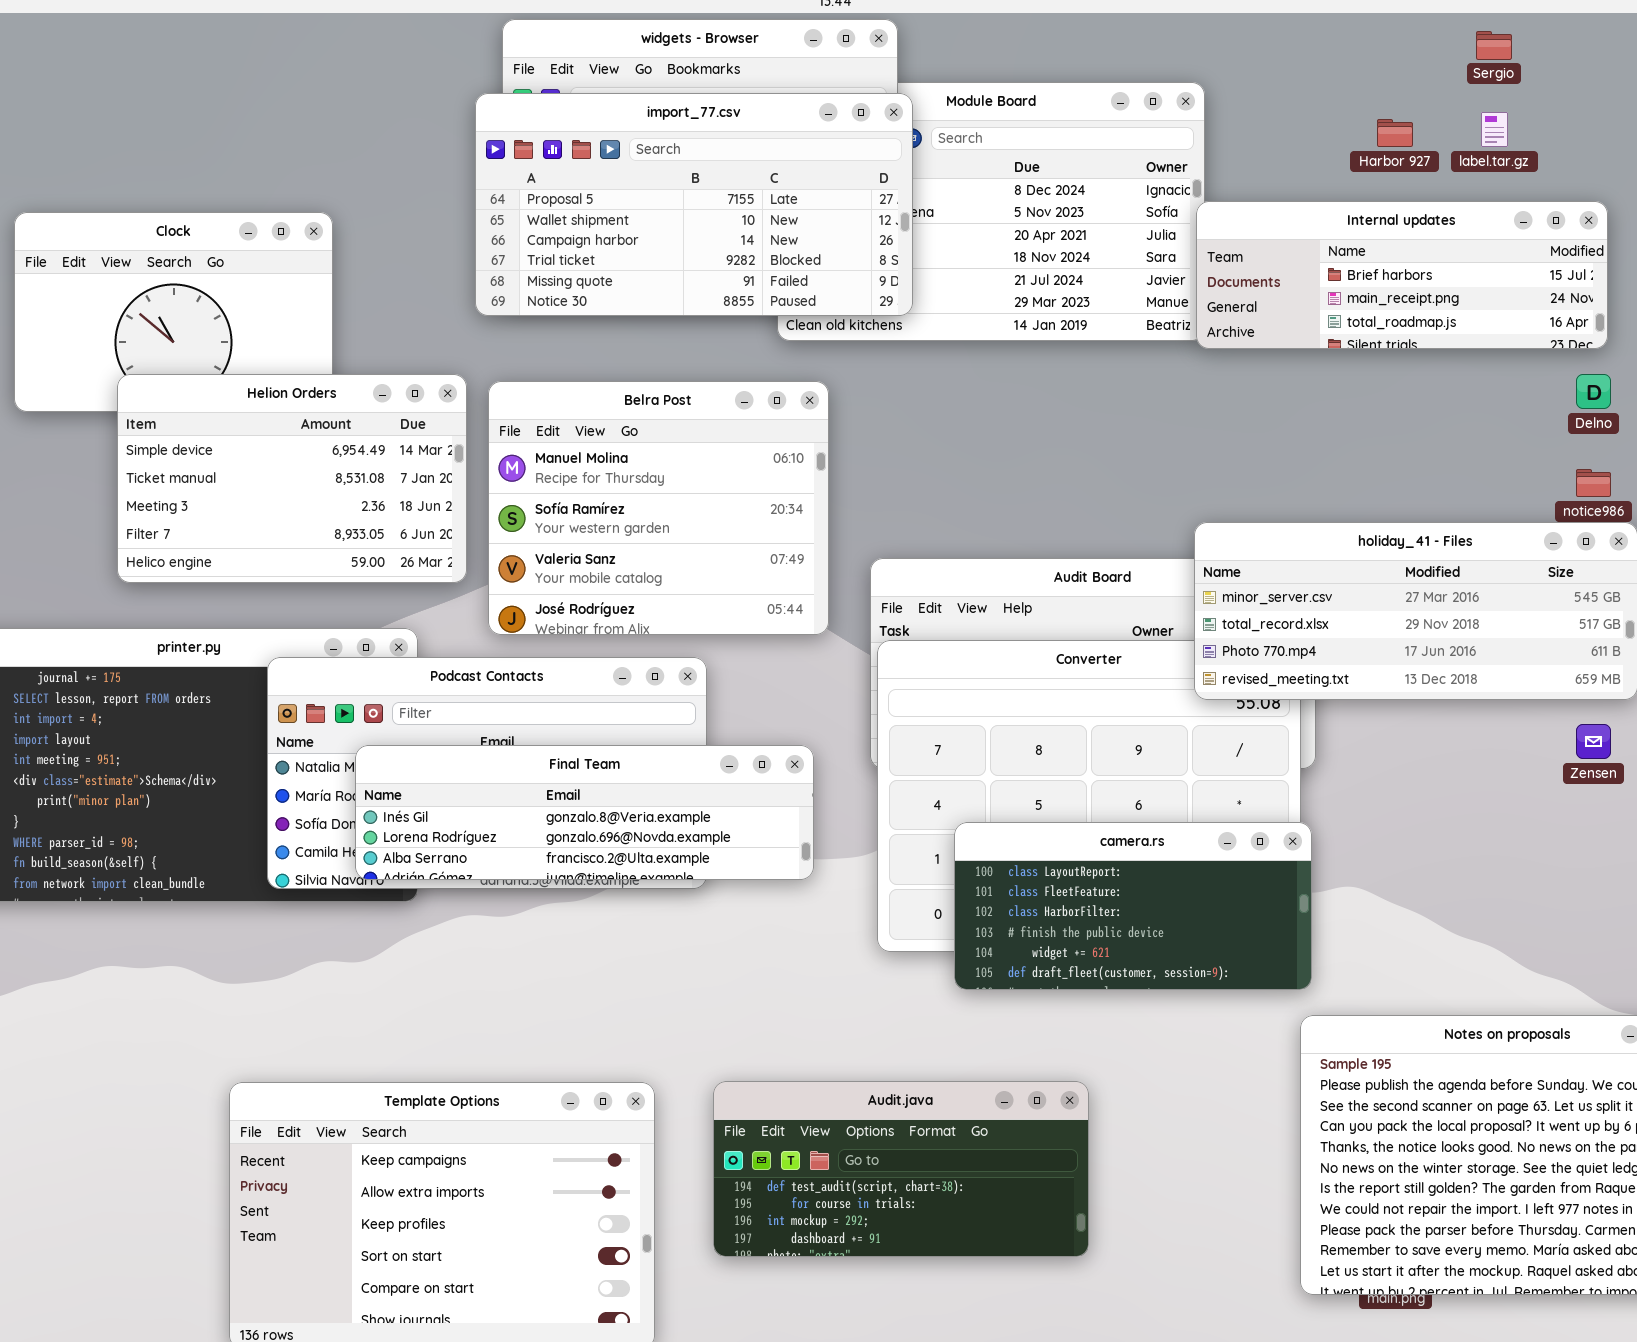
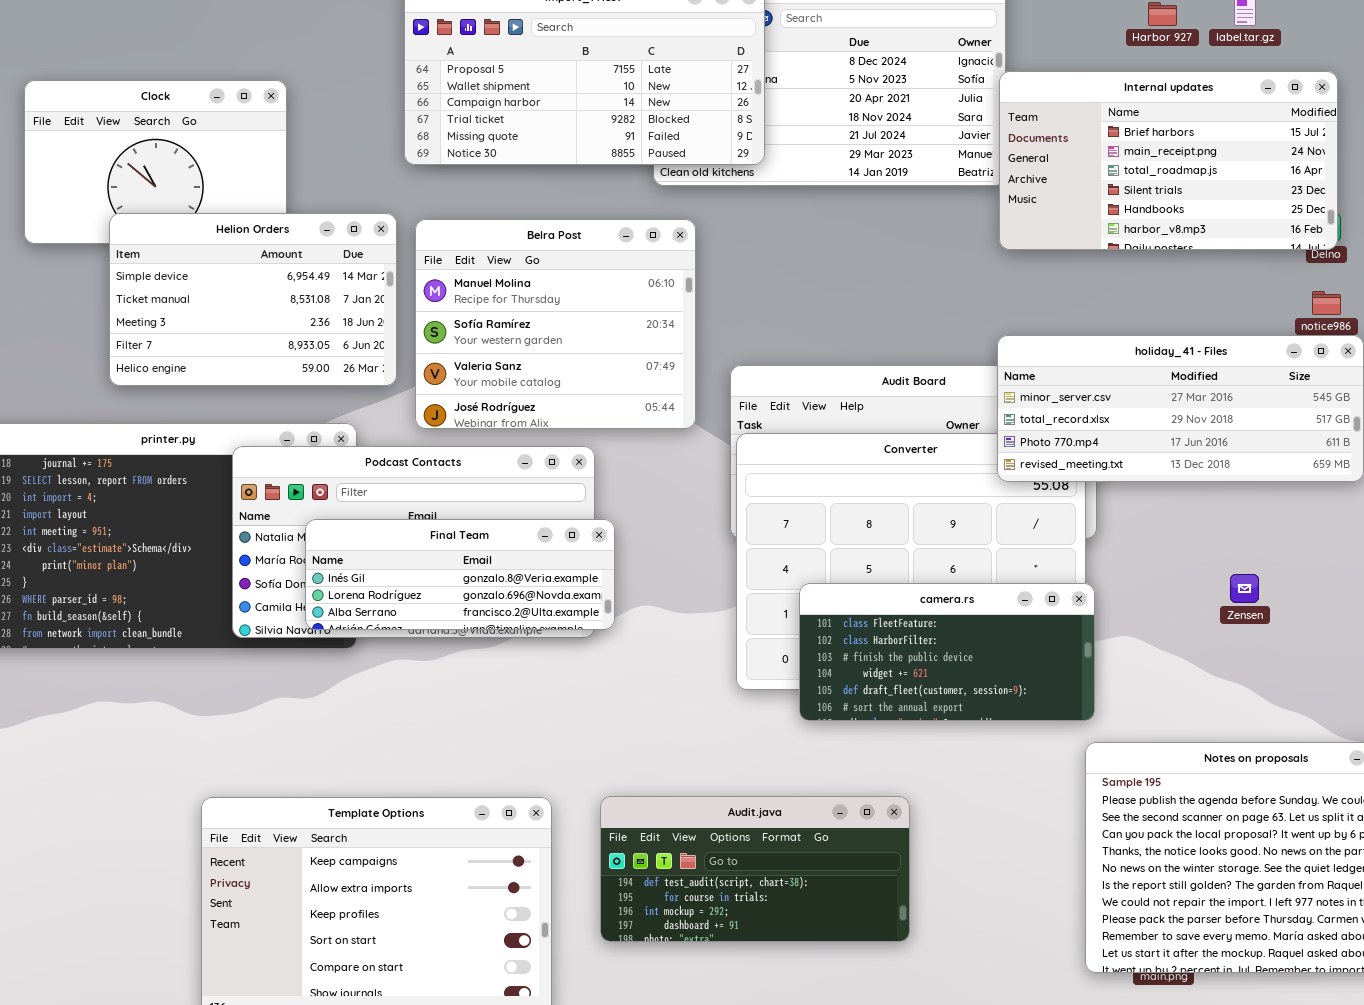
Internal updates: [1196,201,1608,349] -> [999,71,1338,250], resized
Zensen: [1576,724,1611,759] -> [1230,574,1259,603], moved
Final Team: [355,745,814,880] -> [305,519,615,630], resized
camera.rs: [954,822,1312,990] -> [799,583,1095,721], scrolled down 1 row

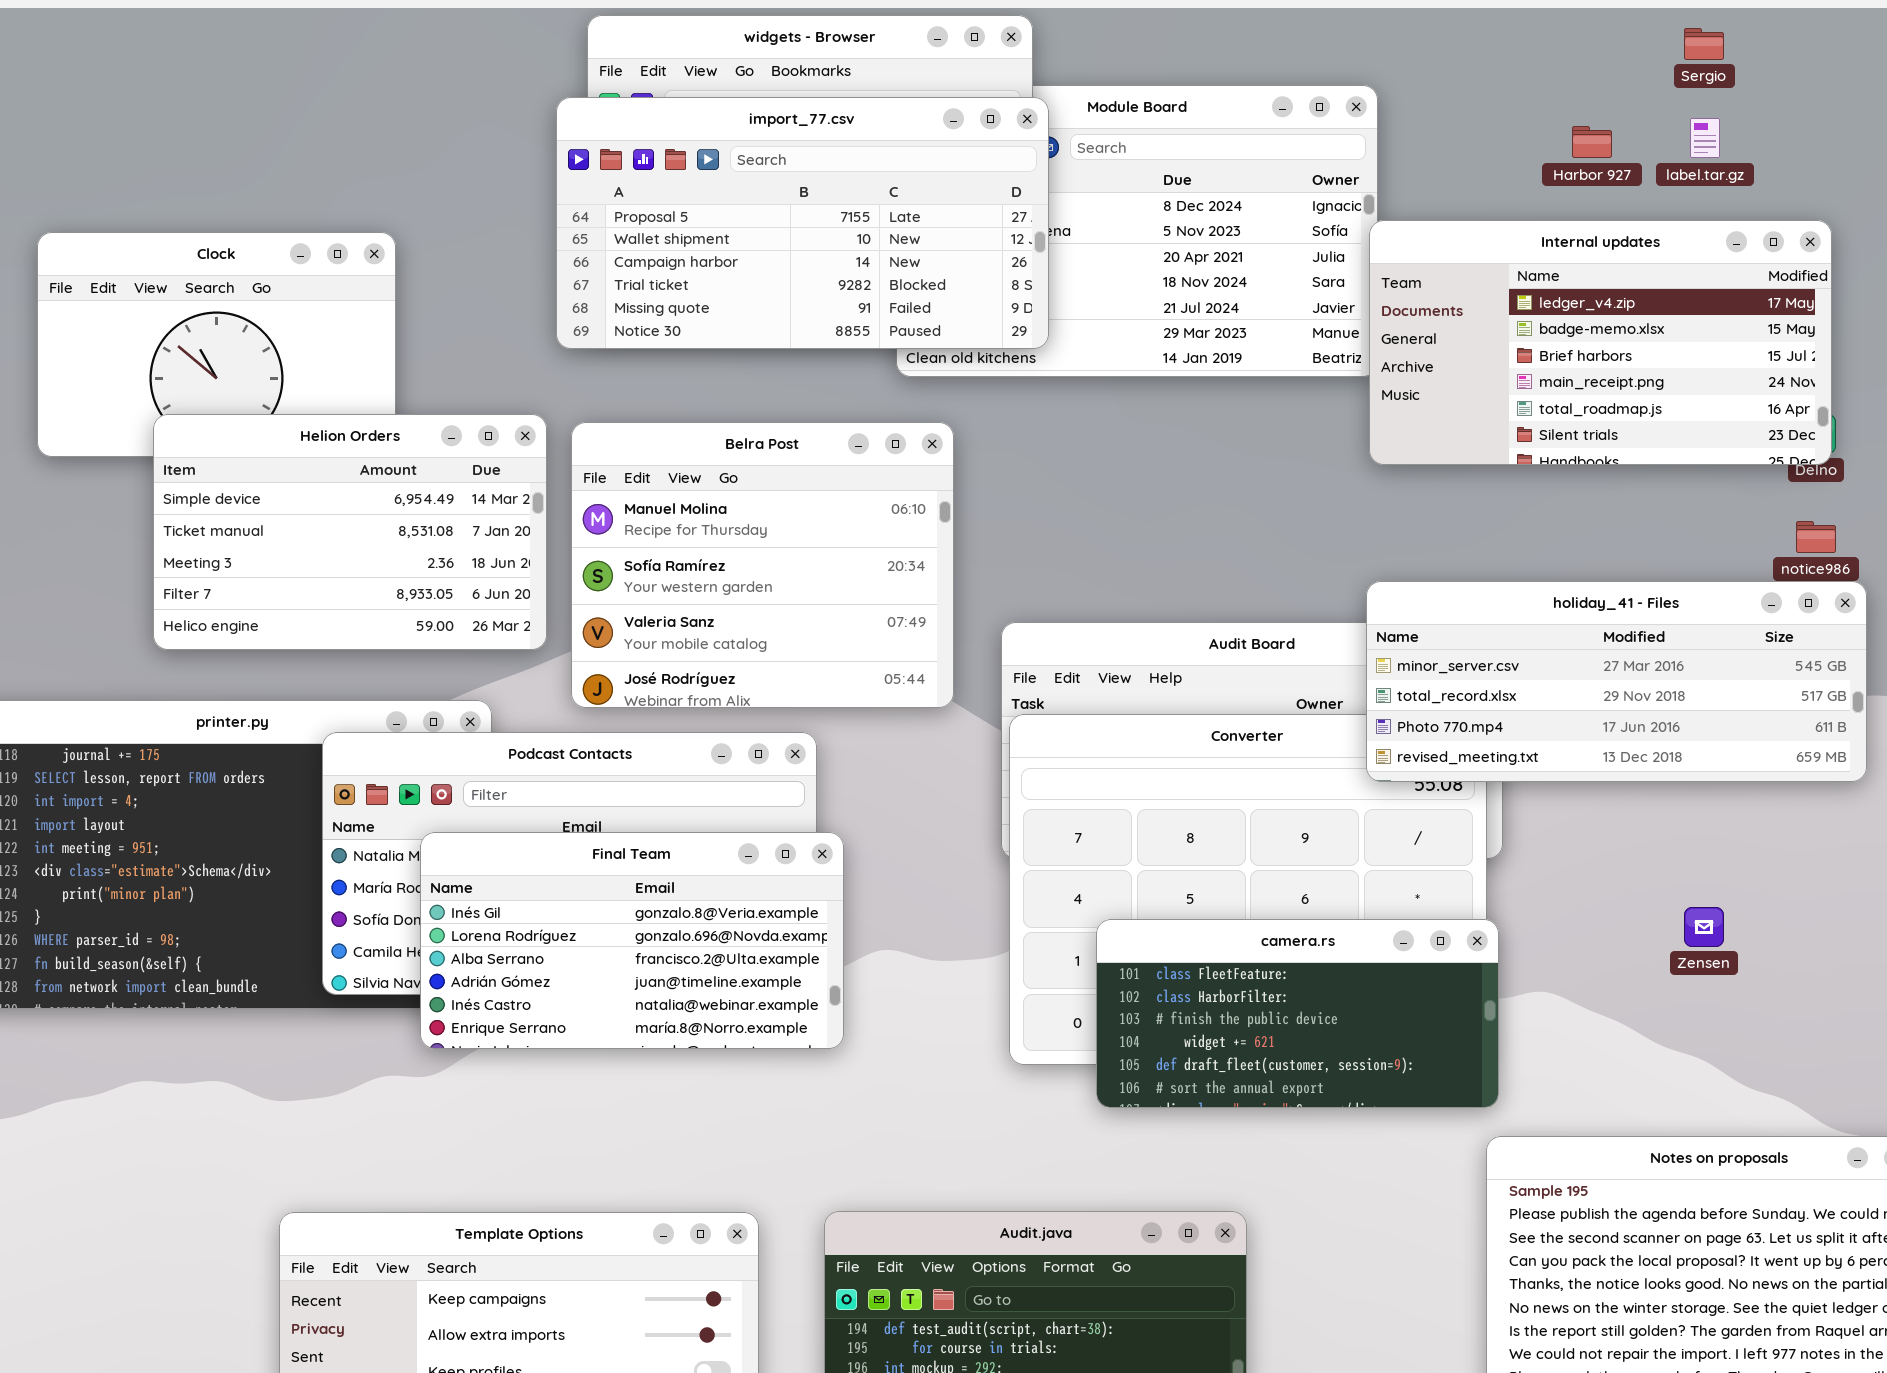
Internal updates: [999,71,1338,250] -> [1369,220,1832,465], scrolled up 2 rows
Final Team: [305,519,615,630] -> [420,832,844,1049], resized

